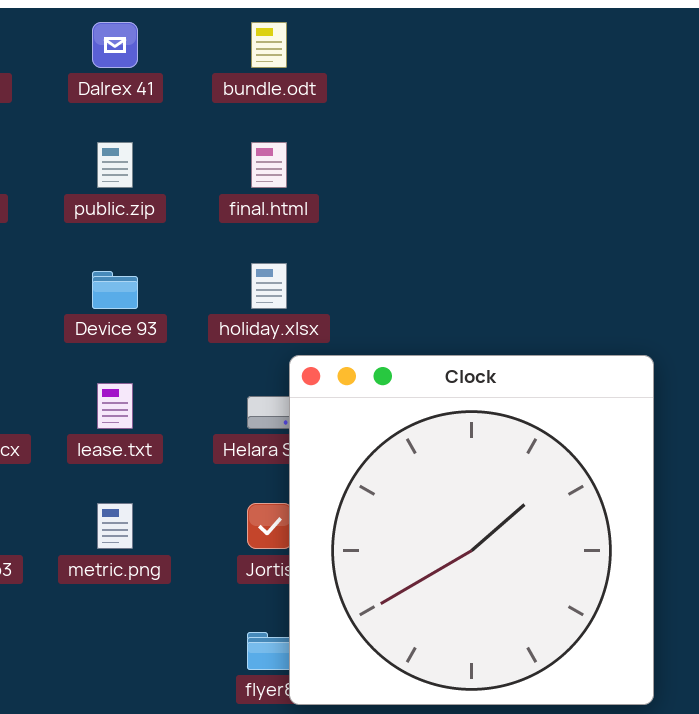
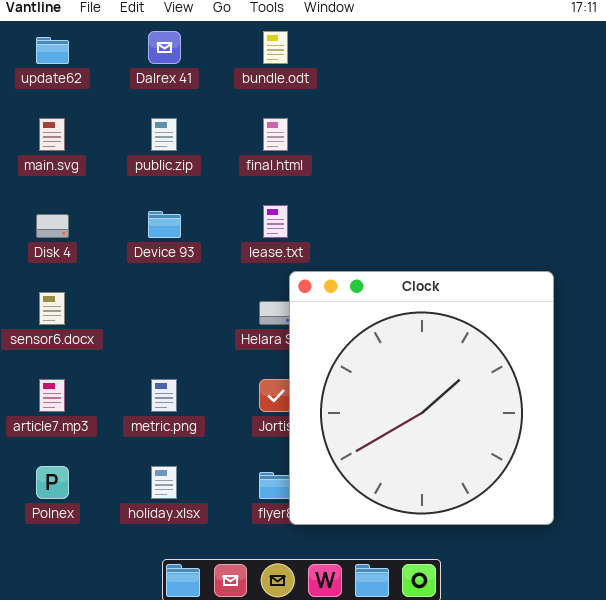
holiday.xlsx: [251,263,287,309] -> [151,466,177,499], moved
lease.txt: [97,383,133,429] -> [263,205,288,238], moved

